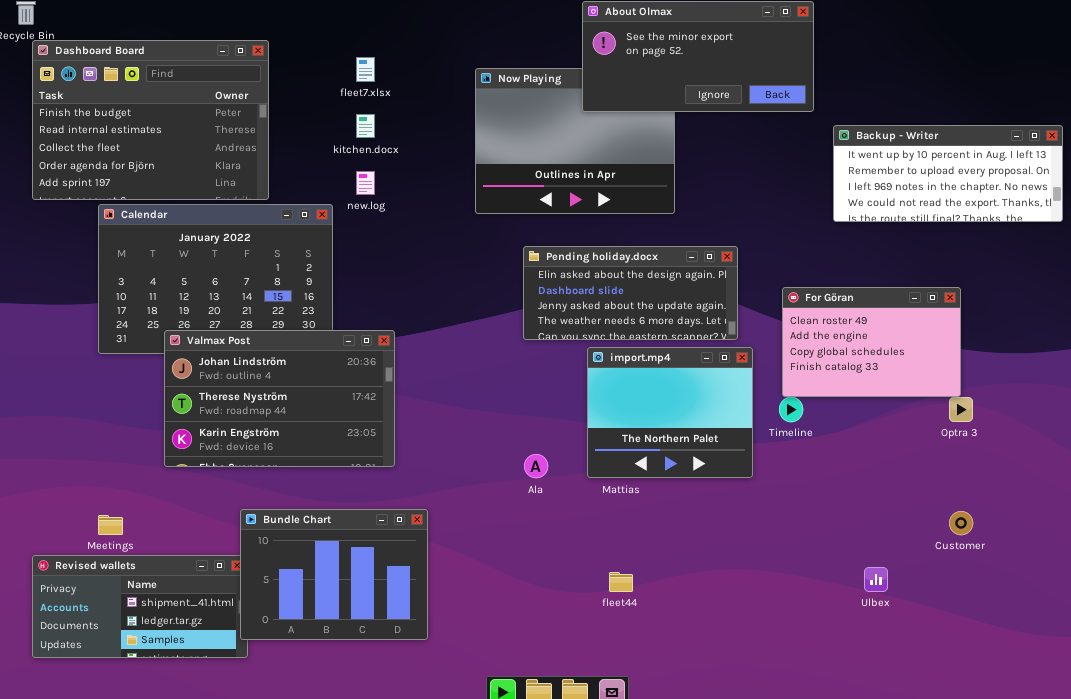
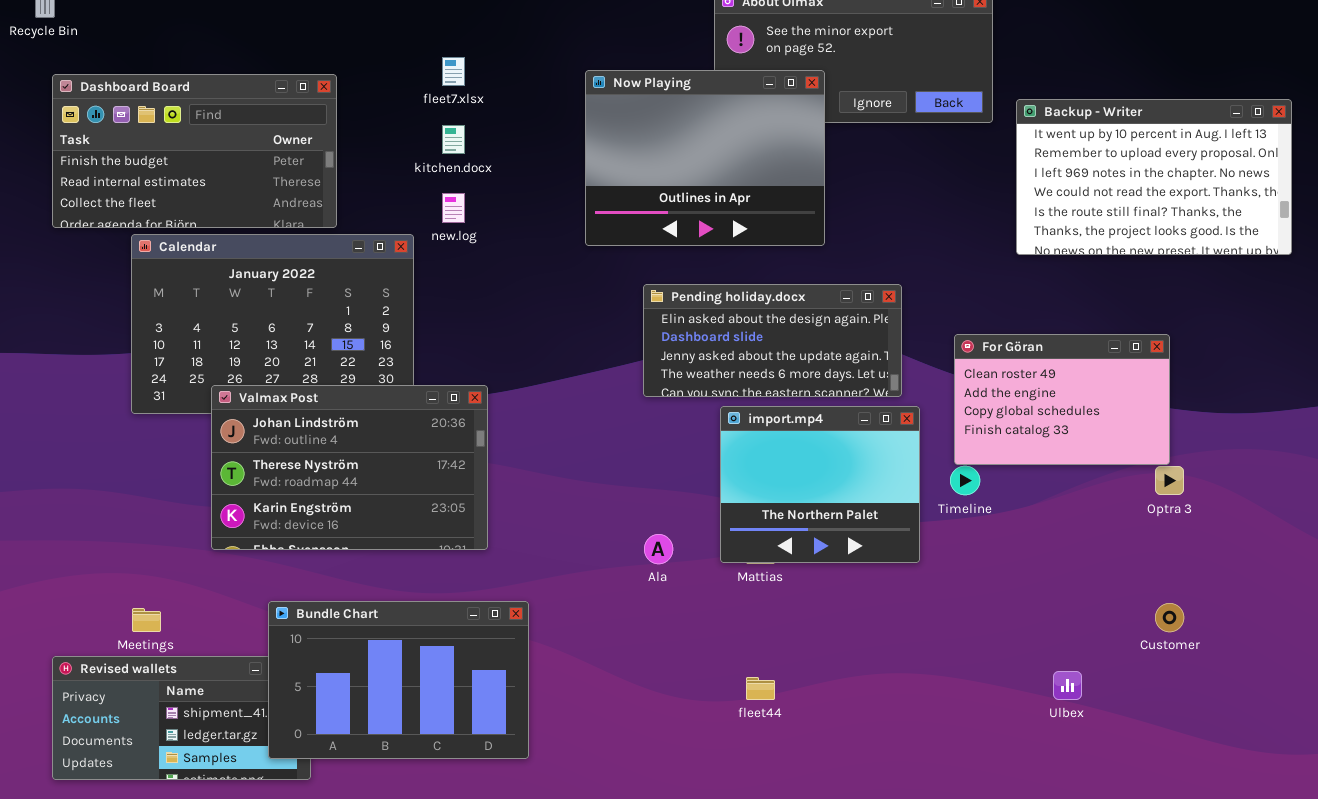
Dashboard Board: [32,40,269,200] -> [52,74,337,228], resized
Now Playing: [475,68,675,214] -> [585,70,825,246], raised
Backup - Writer: [833,125,1063,222] -> [1016,99,1292,255], resized
Bundle Chart: [240,509,428,640] -> [268,601,529,759], resized

